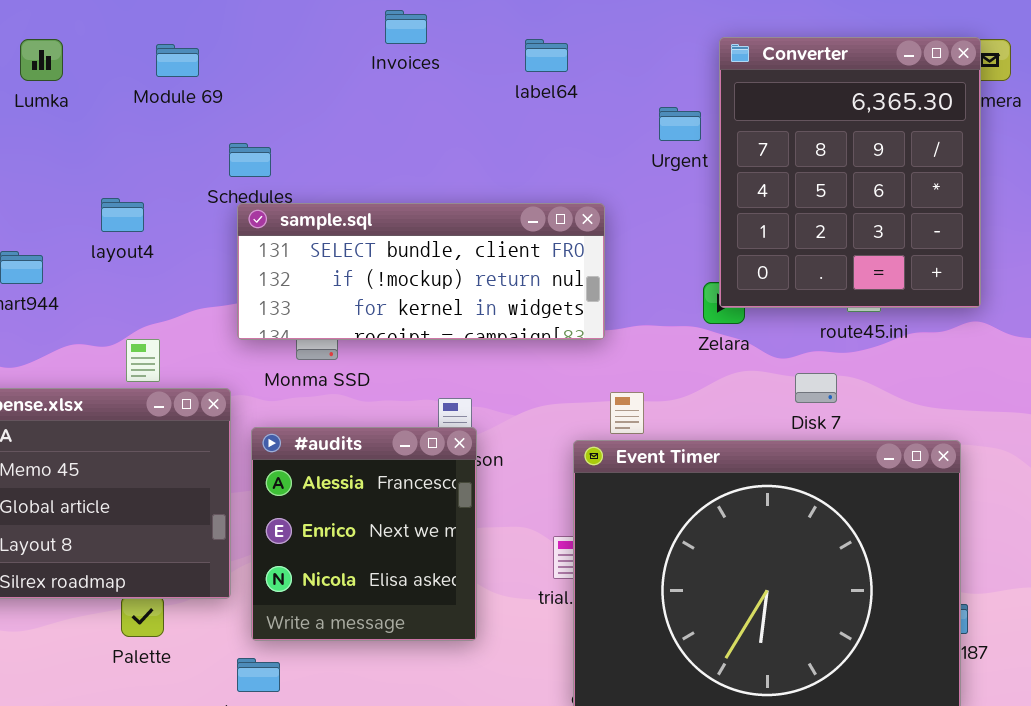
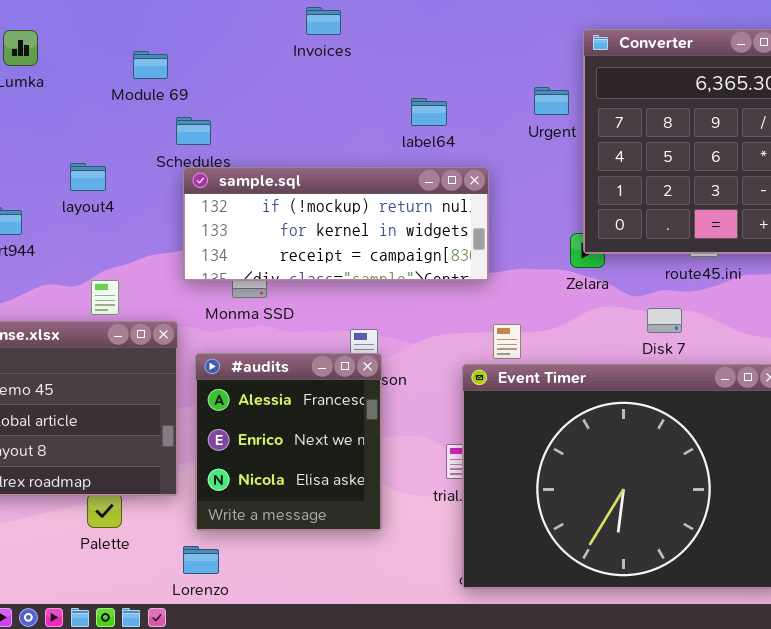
label64: [525,39,568,72] -> [411,98,447,126], moved
Module 69: [156,44,199,77] -> [133,51,168,79], moved
sample.sql: [237,203,605,340] -> [183,167,489,281], scrolled down 1 row

